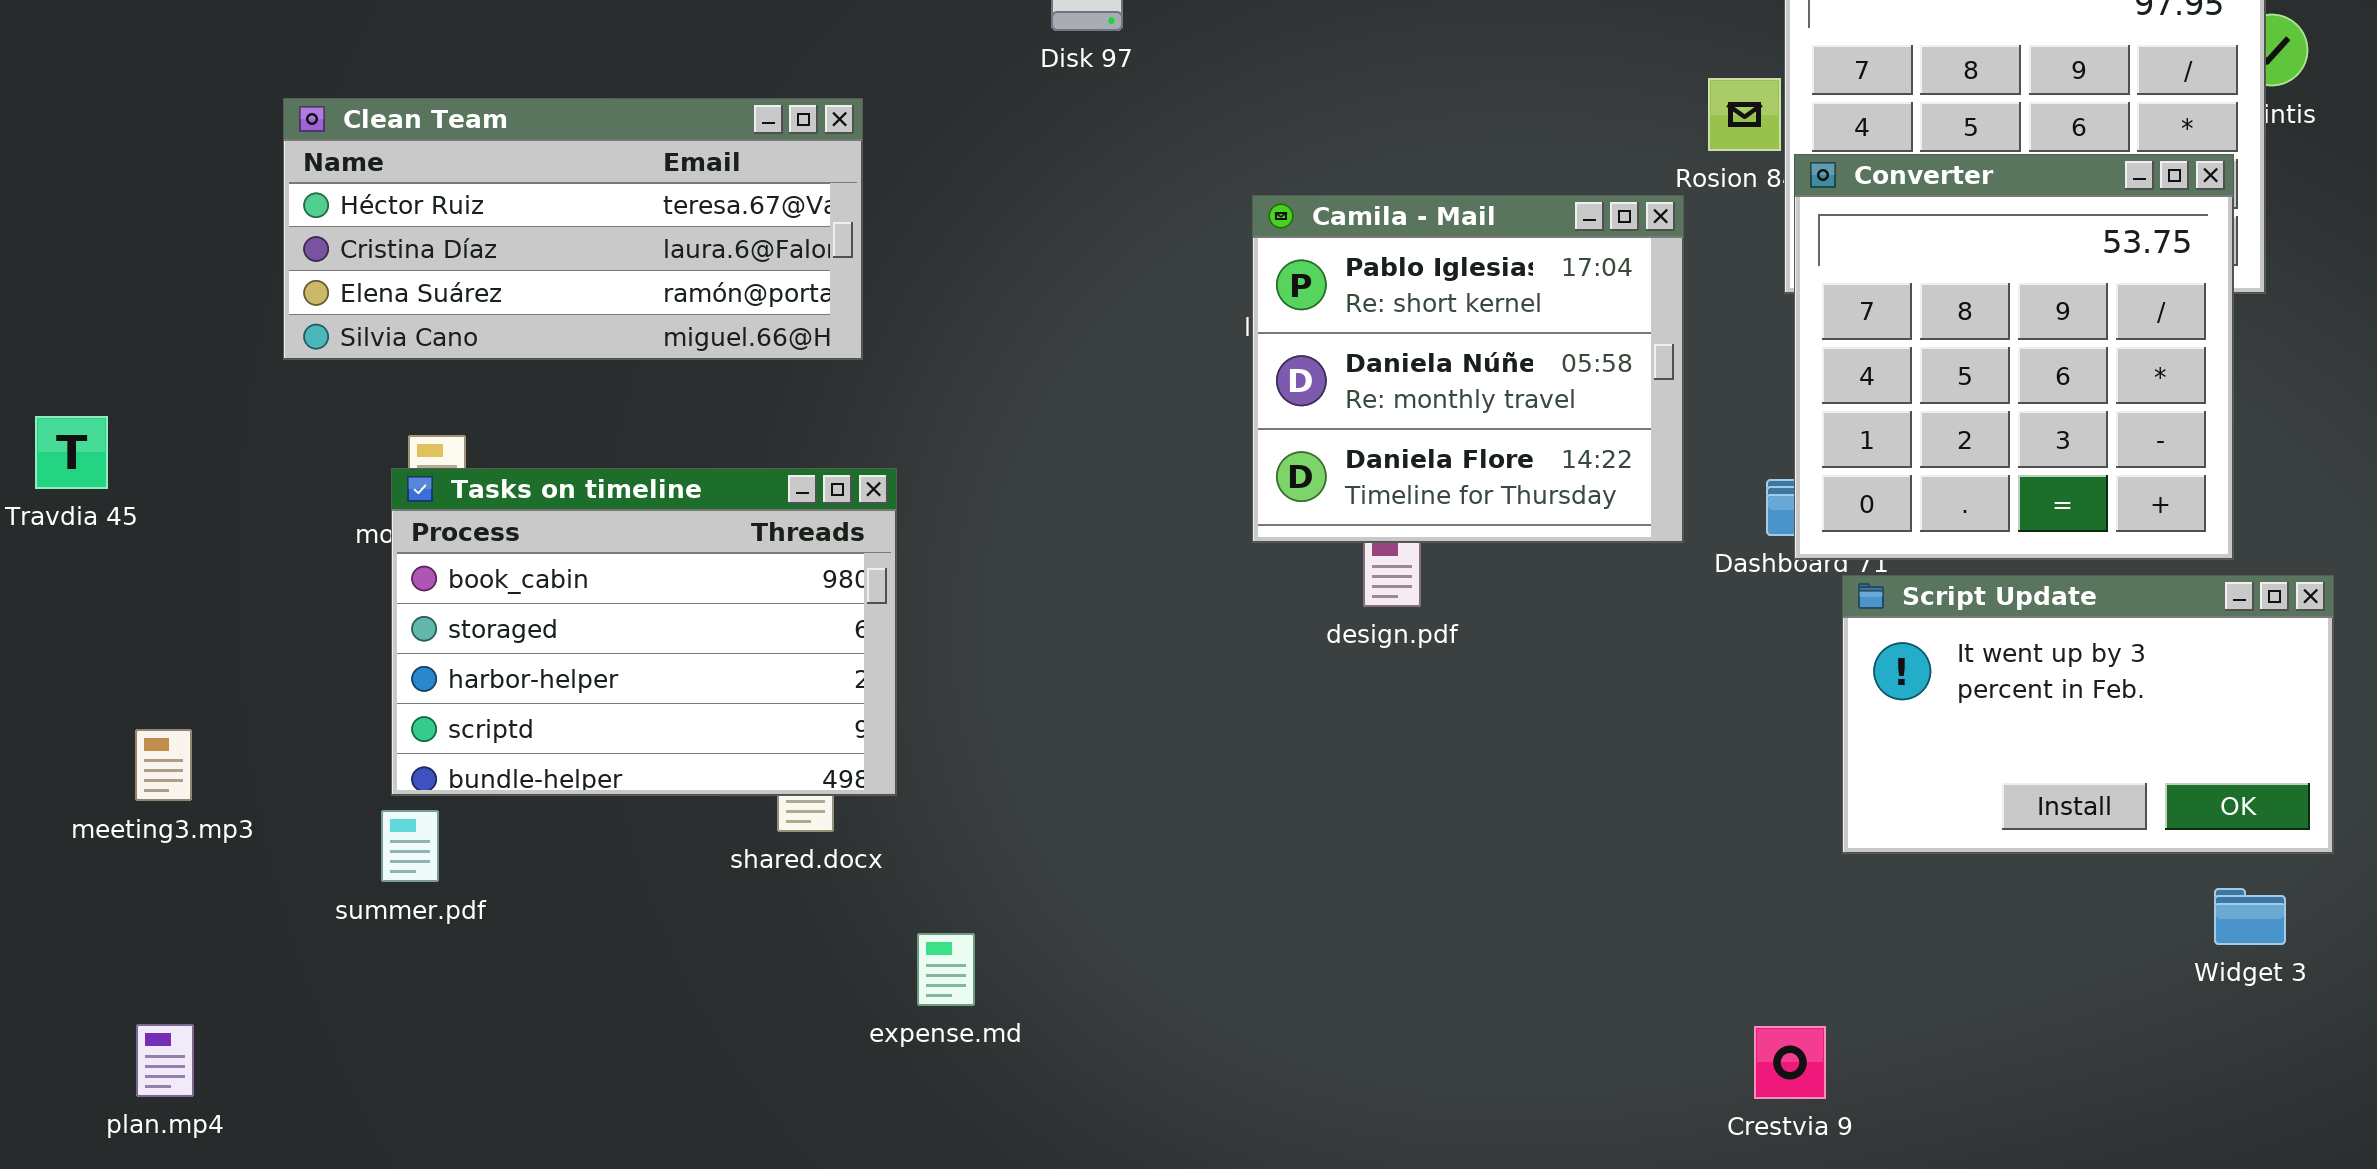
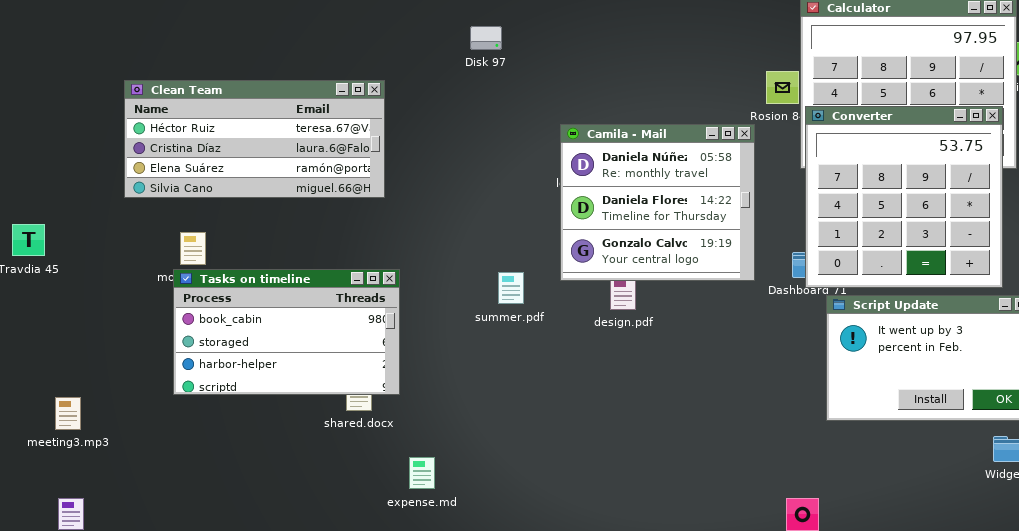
Camila - Mail: [1252,195,1684,543] -> [560,124,755,281], scrolled down 1 row
Tasks on timeline: [391,468,897,796] -> [173,269,400,395], resized
meeting3.mp3: [135,729,192,801] -> [55,397,81,430], moved
summer.pdf: [381,810,439,882] -> [498,272,524,304], moved

